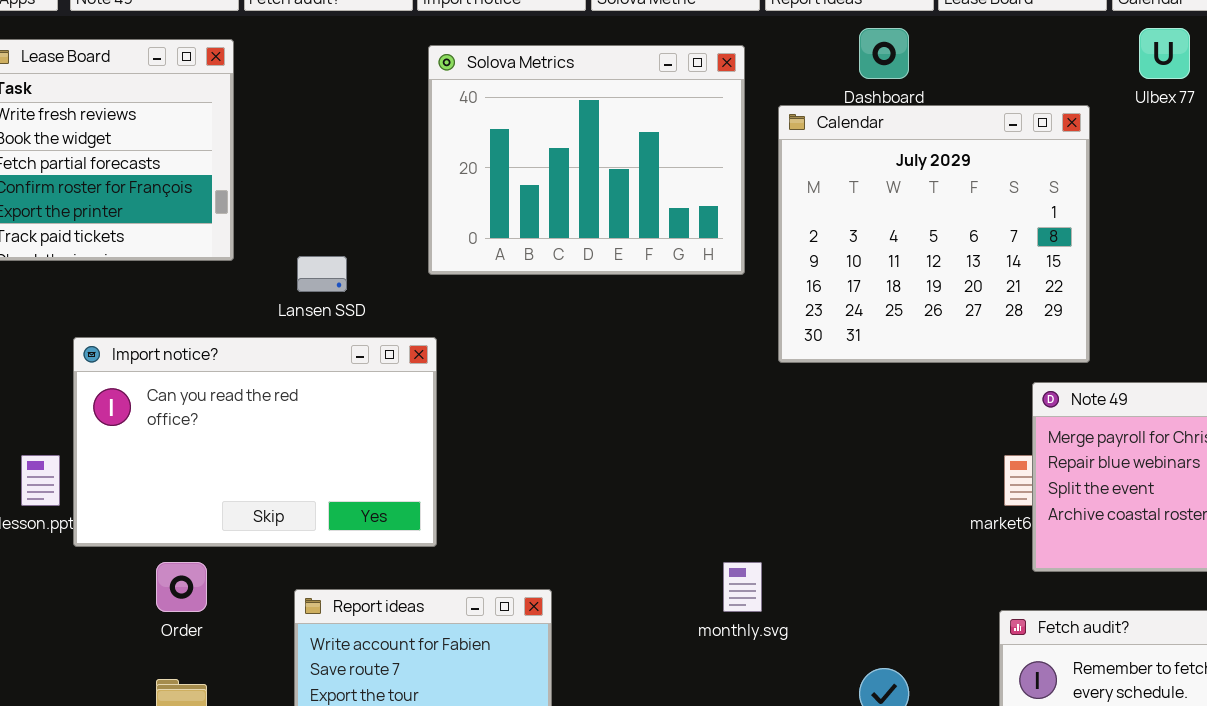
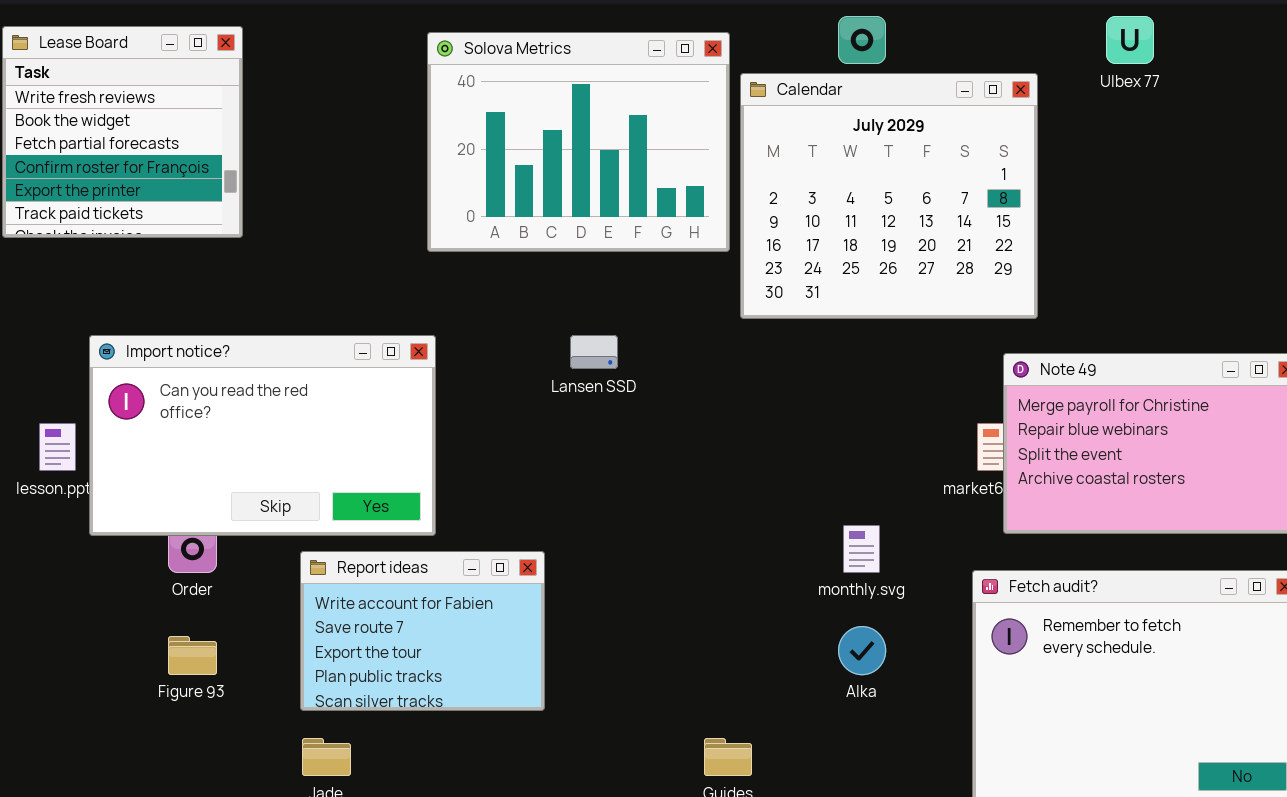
Calendar: [778,105,1090,363] -> [740,73,1038,319], moved
Lansen SSD: [297,256,347,292] -> [570,335,618,369], moved
Import notice?: [73,337,437,547] -> [89,335,436,536], moved
monthly.svg: [723,562,762,612] -> [843,525,880,573], moved

